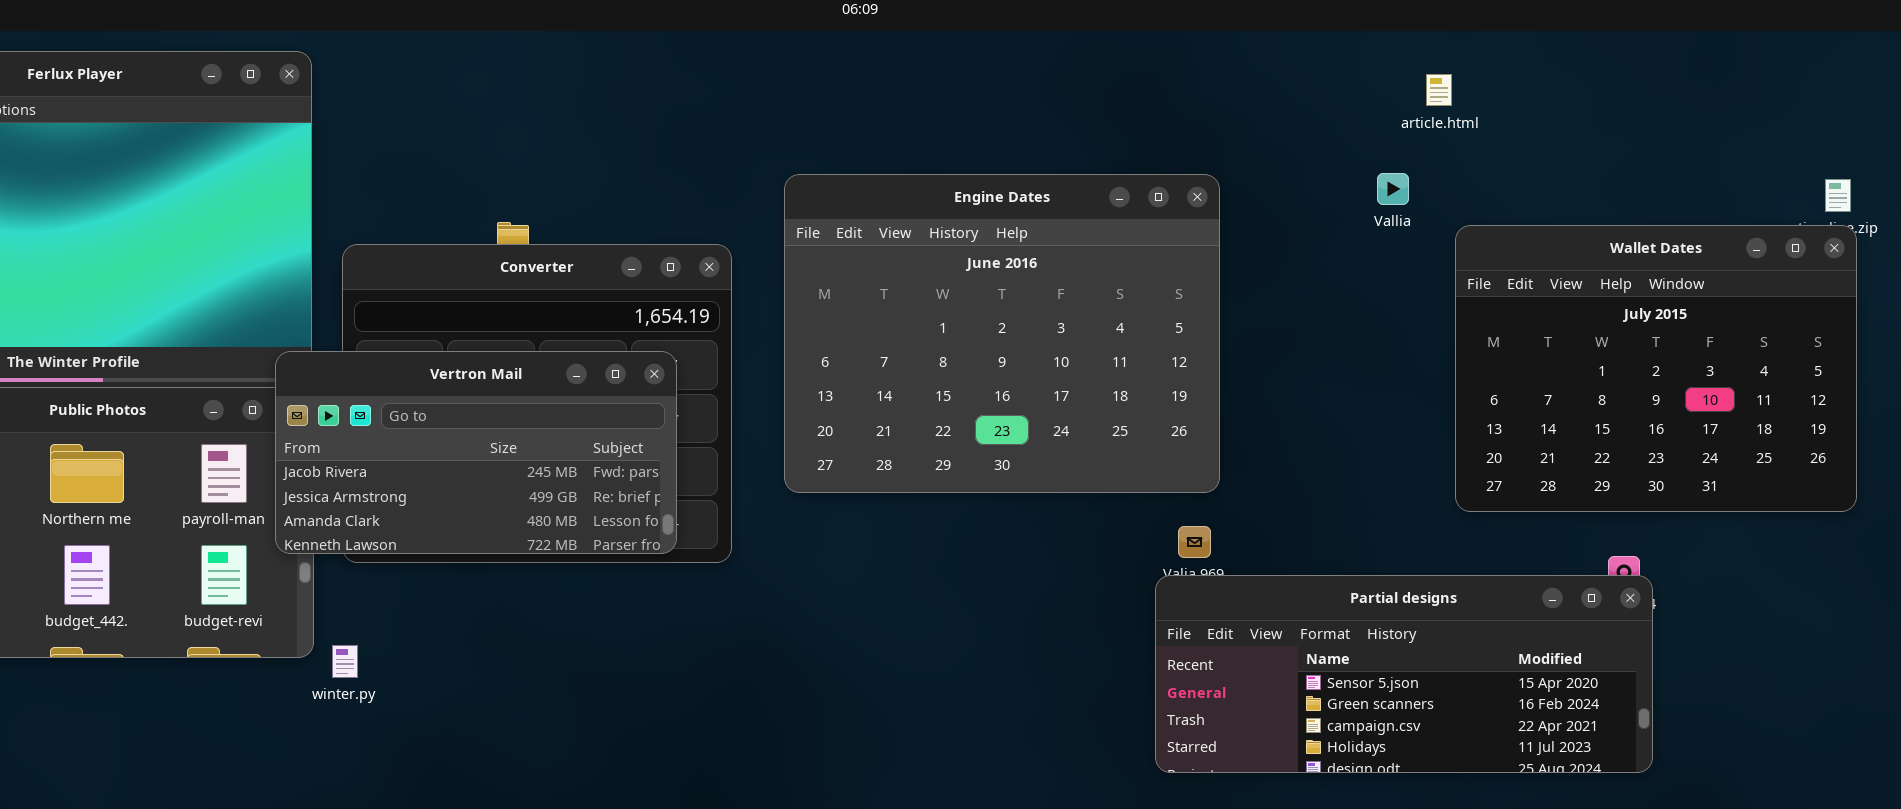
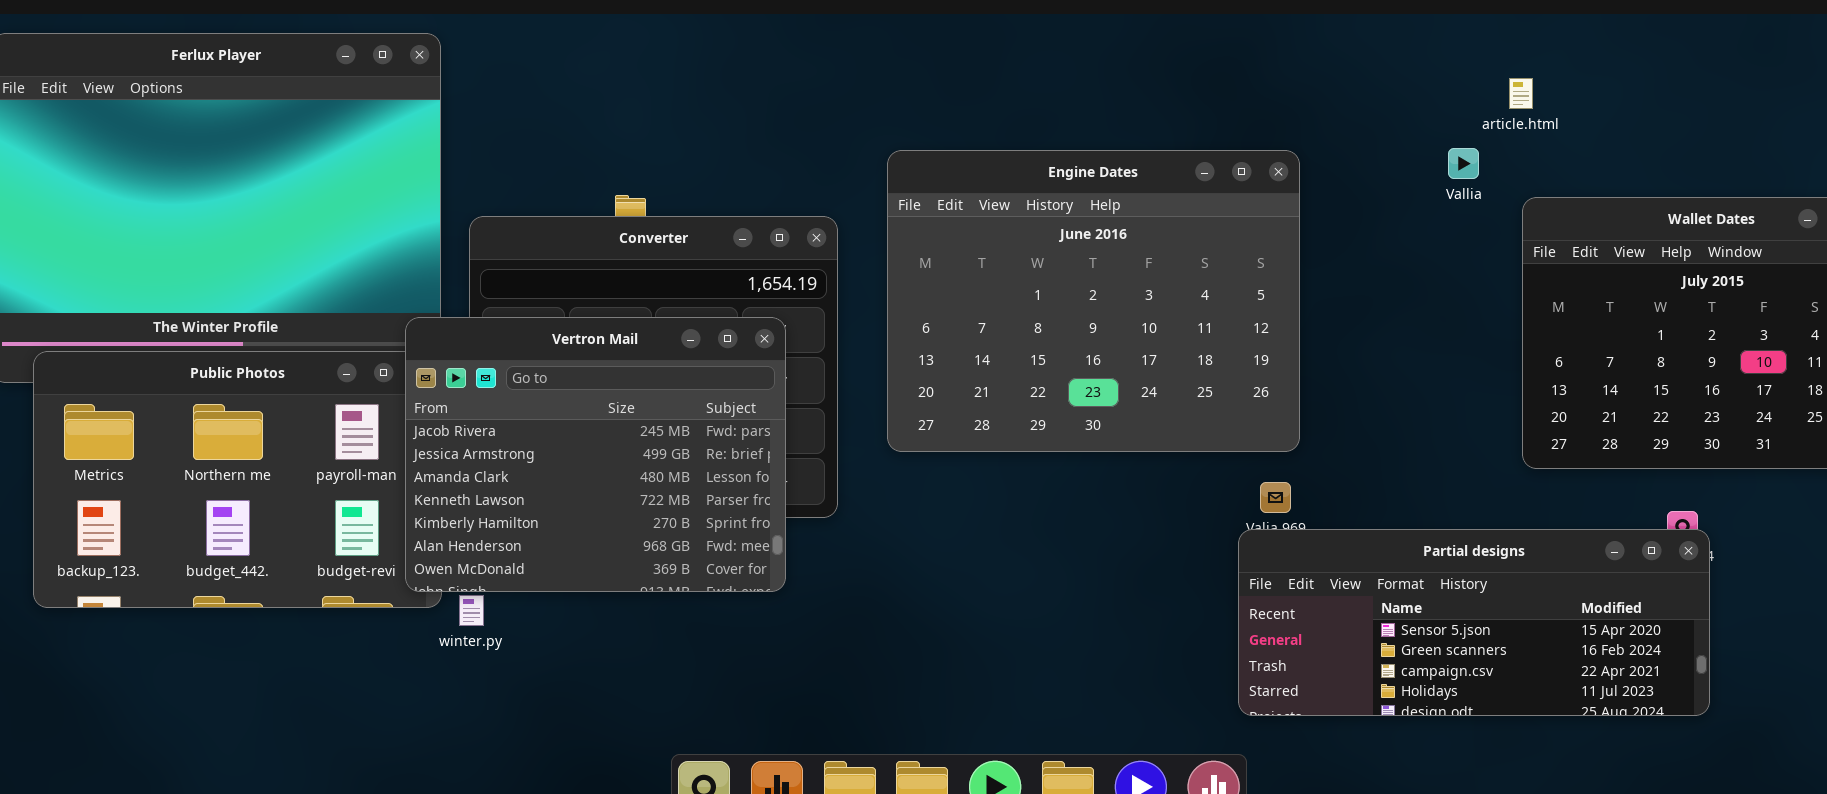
article.html: [1426,74,1452,106] -> [1509,78,1533,109], moved
Vertron Mail: [275,351,677,554] -> [405,317,786,592], resized

